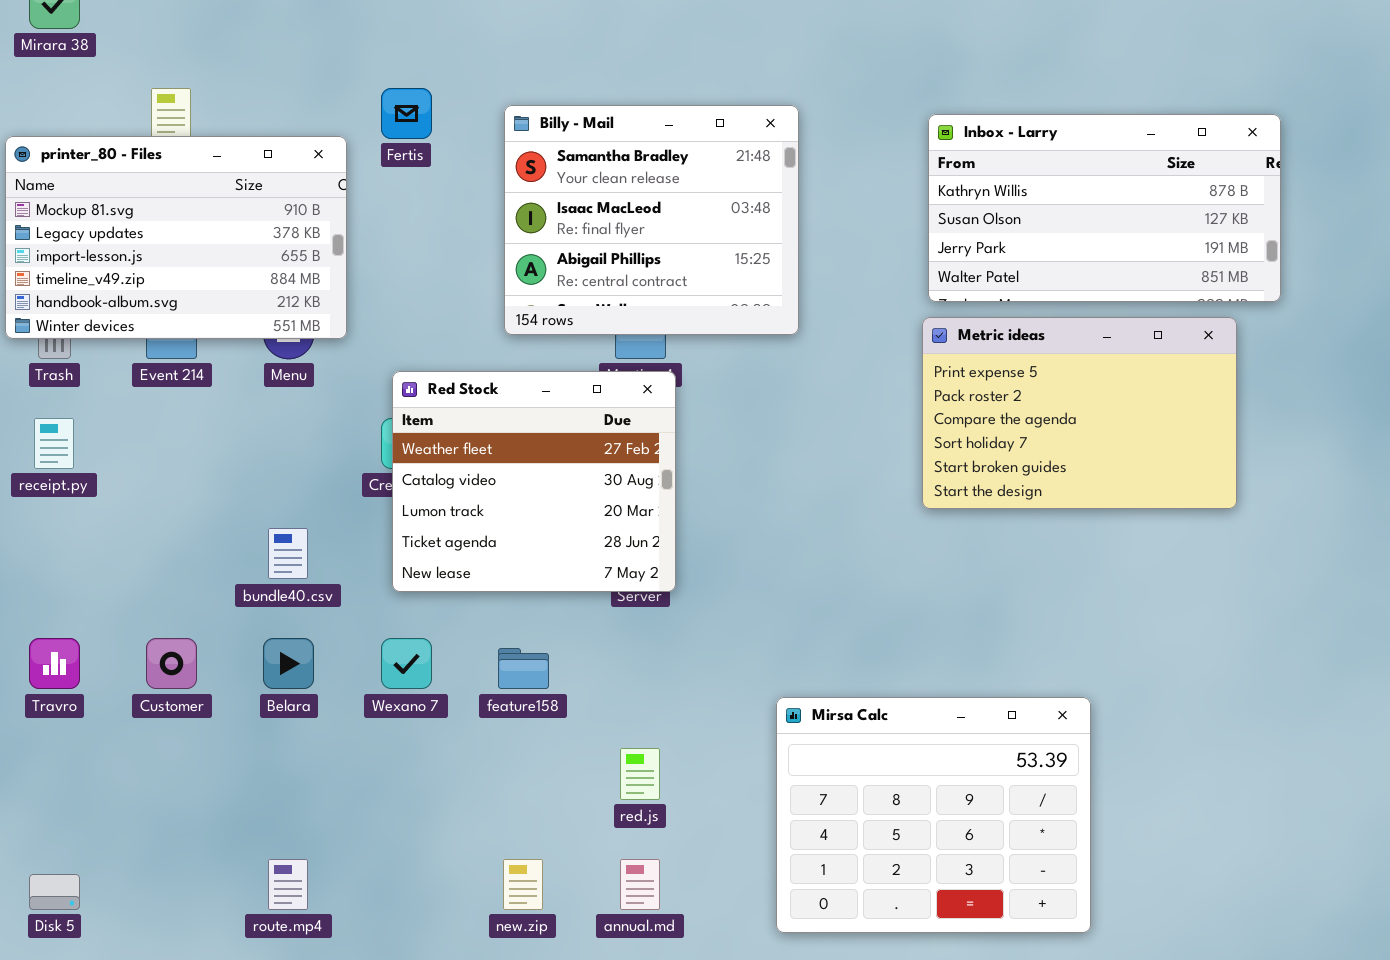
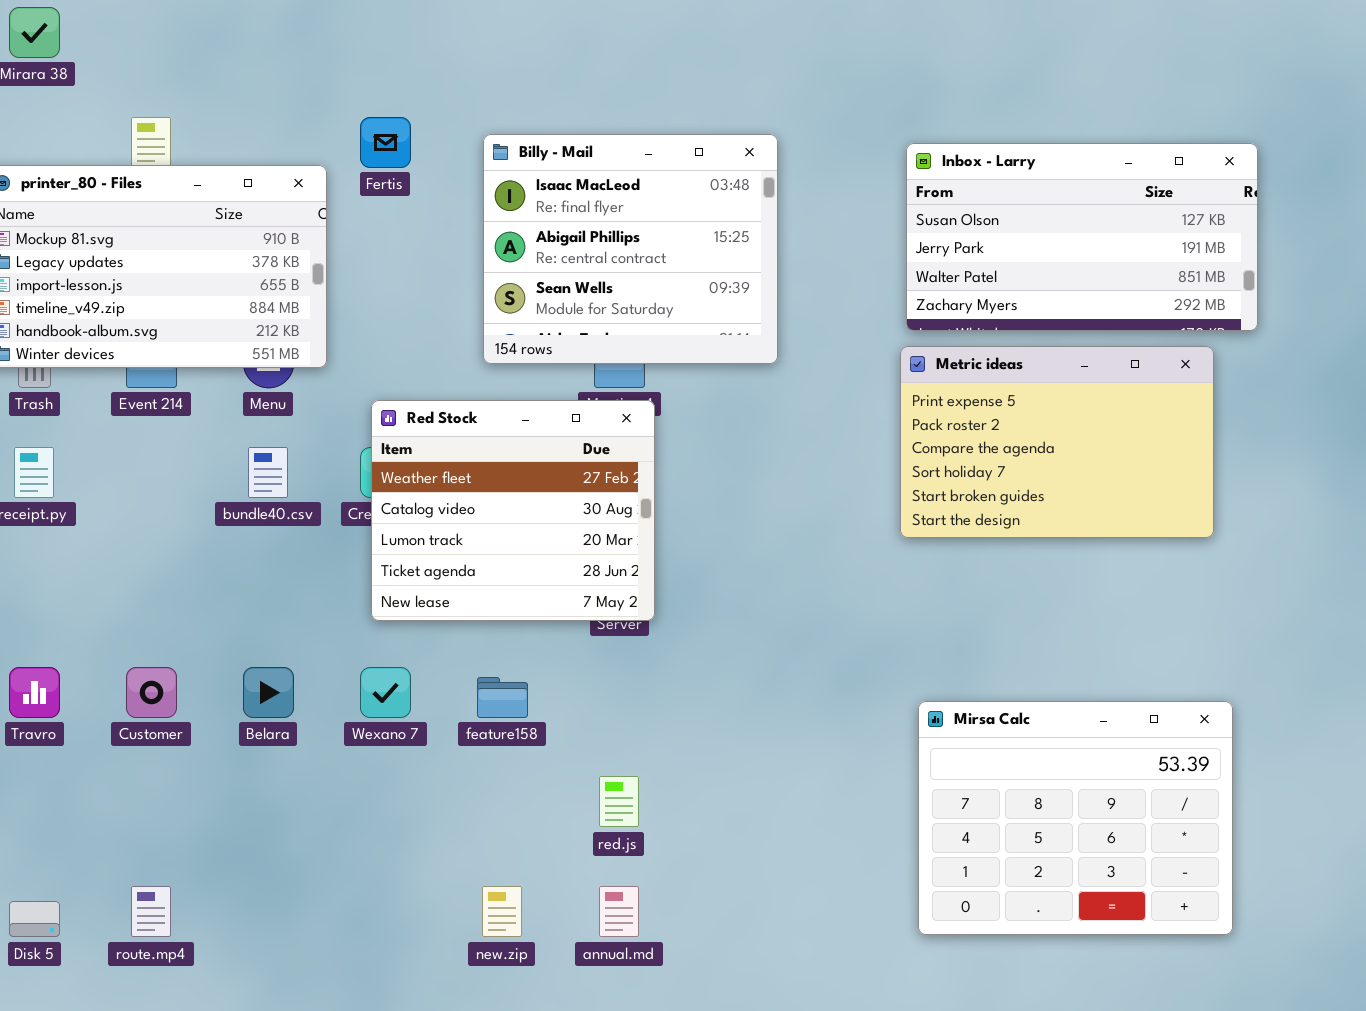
Billy - Mail: [504,105,799,335] -> [483,134,778,364], scrolled down 1 row
Inbox - Larry: [928,114,1281,302] -> [906,143,1258,331], scrolled down 1 row
bundle40.csv: [268,528,308,579] -> [248,447,288,498], moved
Mirsa Calc: [776,697,1091,933] -> [918,701,1233,935], moved
route.mp4: [268,859,308,910] -> [131,886,171,937], moved

